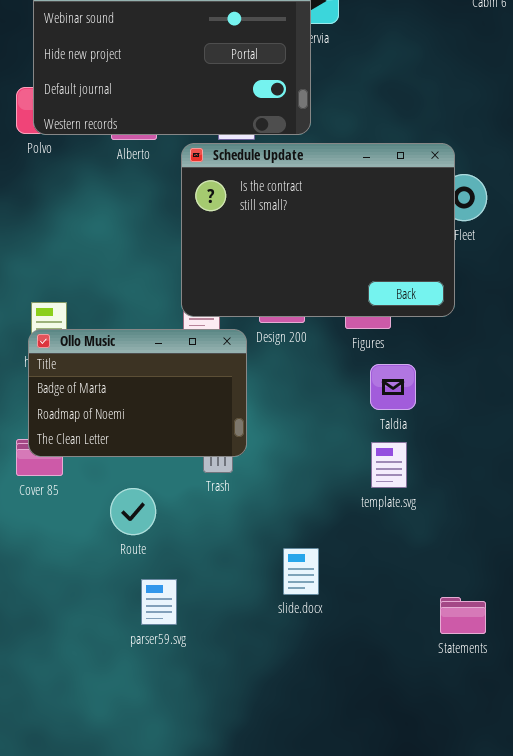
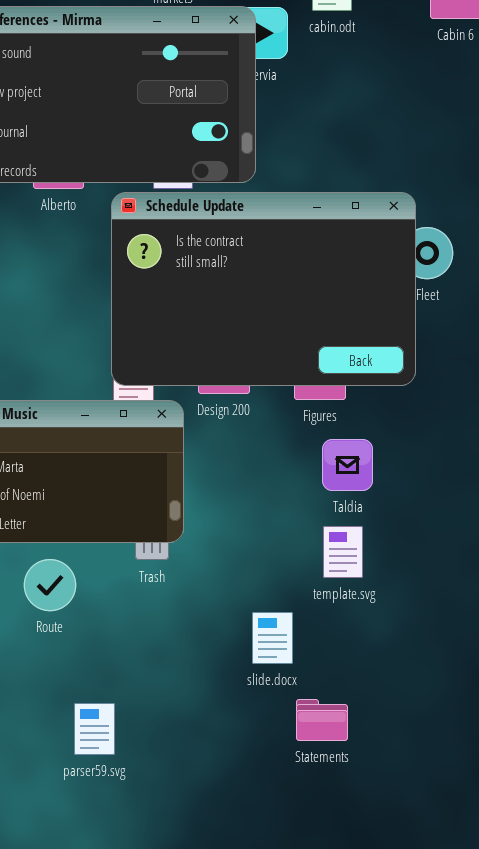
Route: [110,488,156,535] -> [24,559,76,611], moved
slide.docx: [283,548,319,595] -> [252,612,293,664], moved
parser59.svg: [141,579,177,625] -> [74,703,115,755], moved
Statements: [440,597,486,634] -> [296,699,348,741], moved

